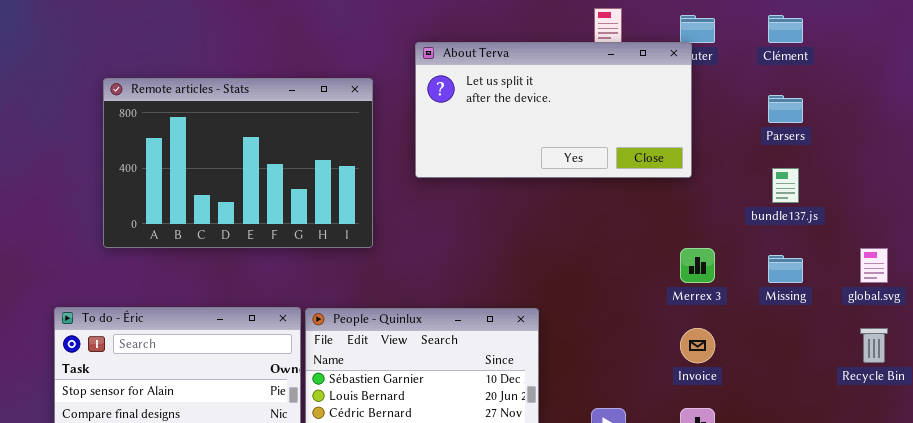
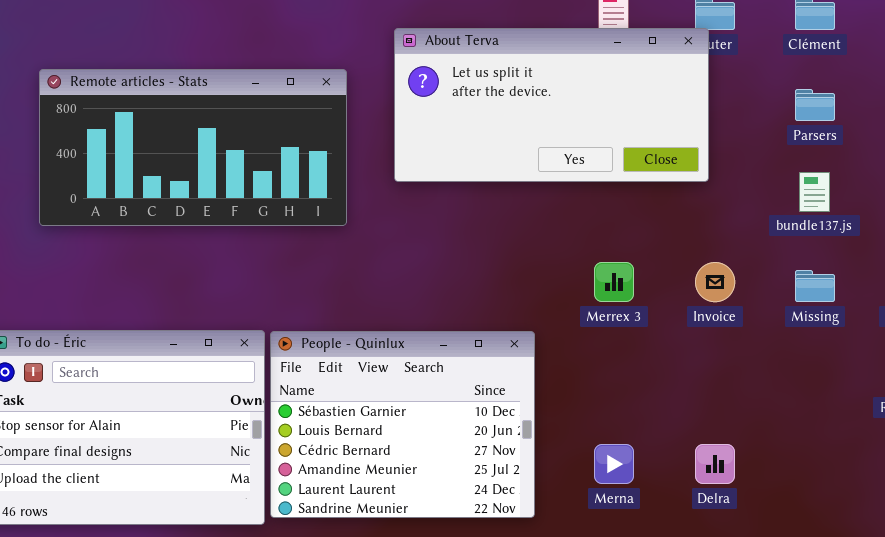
Remote articles - Stats: [103,78,373,248] -> [39,69,347,226], resized
Merrex 3: [680,248,715,283] -> [594,262,634,302], moved
Invoice: [680,328,715,363] -> [695,262,735,302], moved

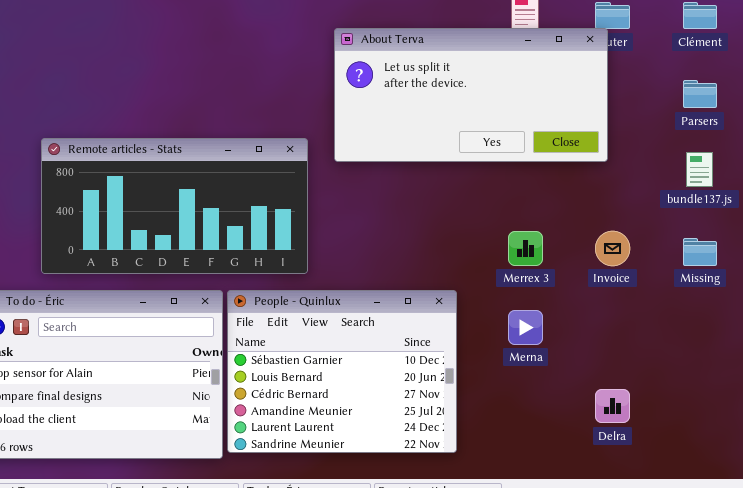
Remote articles - Stats: [39,69,347,226] -> [41,138,308,274], moved
Merna: [594,444,634,484] -> [508,310,543,345], moved

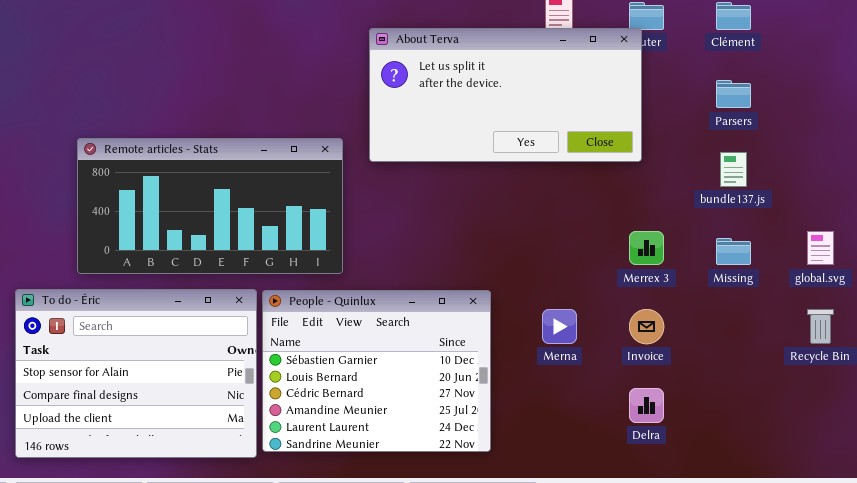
Merrex 3: [508,231,543,266] -> [629,231,664,265], moved
Invoice: [595,231,630,266] -> [629,309,664,344], moved

